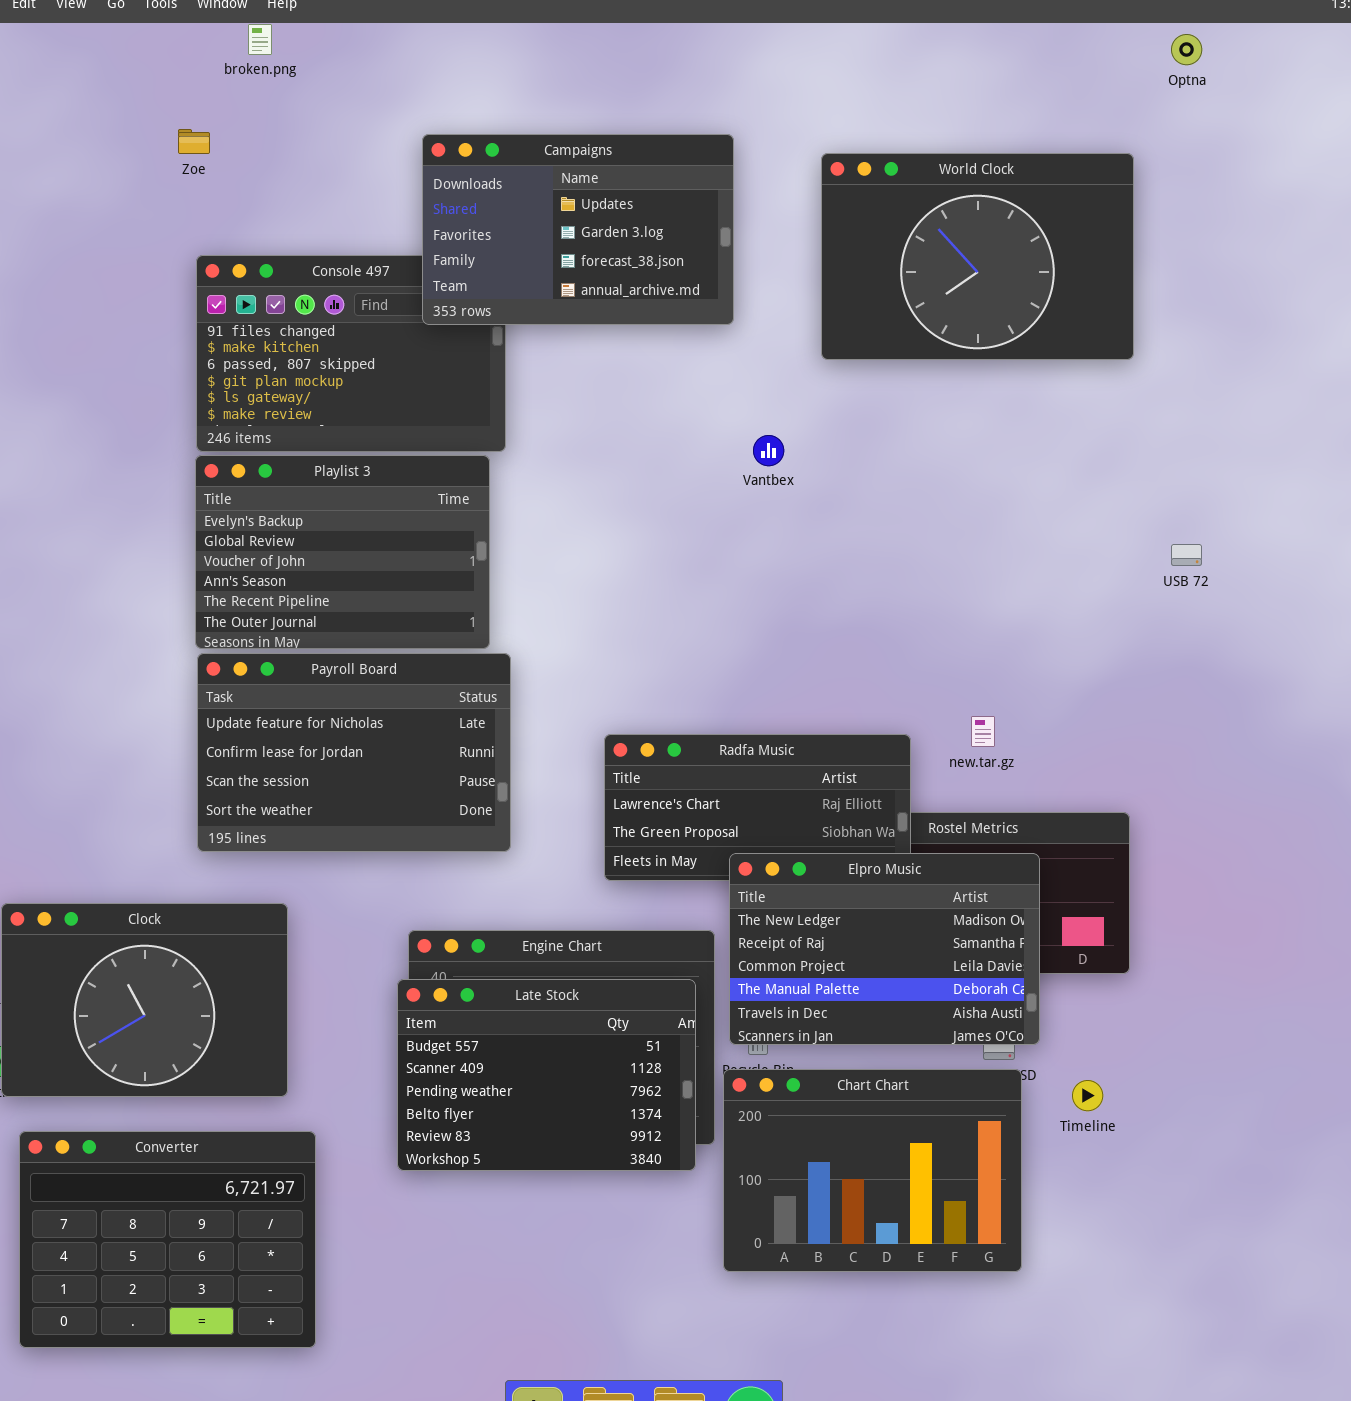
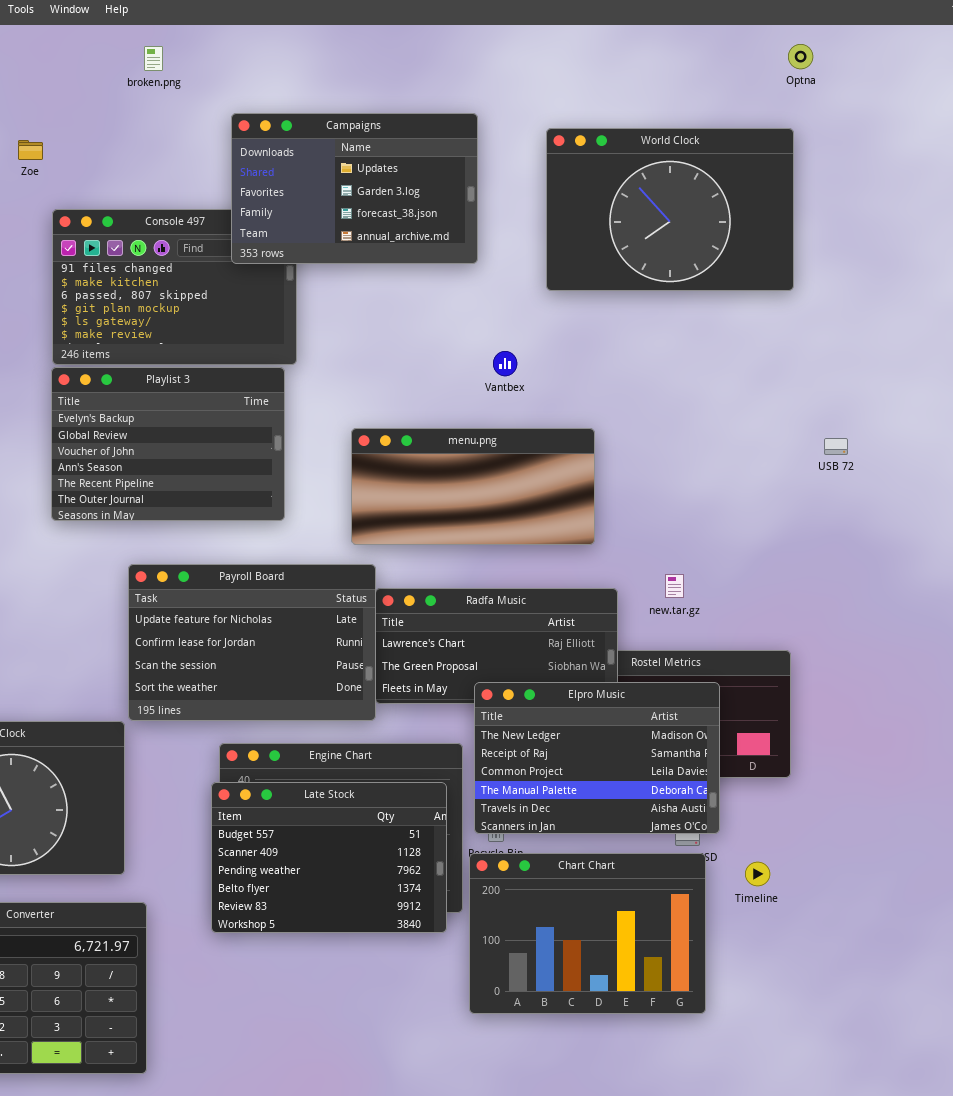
broken.png: [248,24,272,55] -> [144,46,163,71], moved
Optna: [1171,34,1202,65] -> [788,44,813,69], moved
Zoe: [178,129,210,154] -> [18,140,43,160], moved
menu.png: none -> [351,428,595,545], opened
Payroll Board: [197,653,511,852] -> [128,564,376,721], moved

